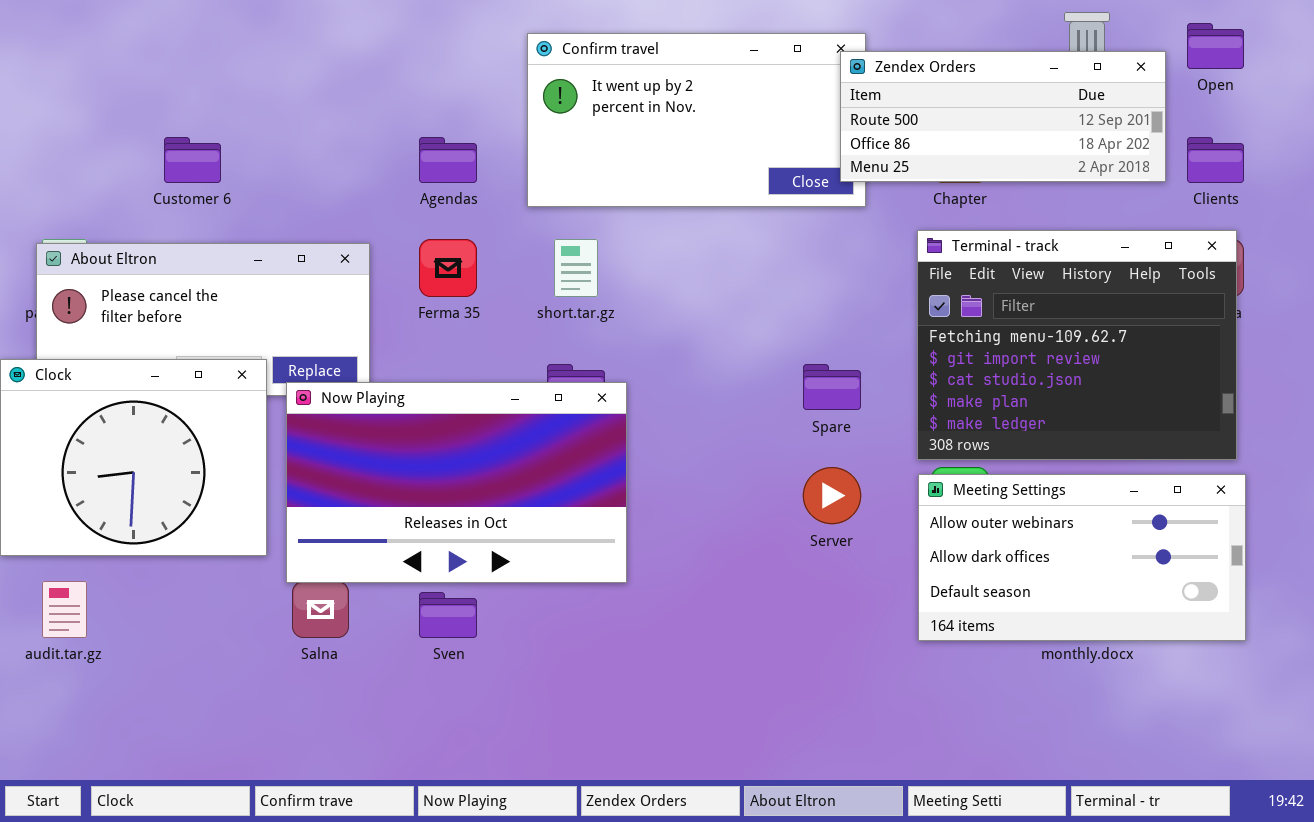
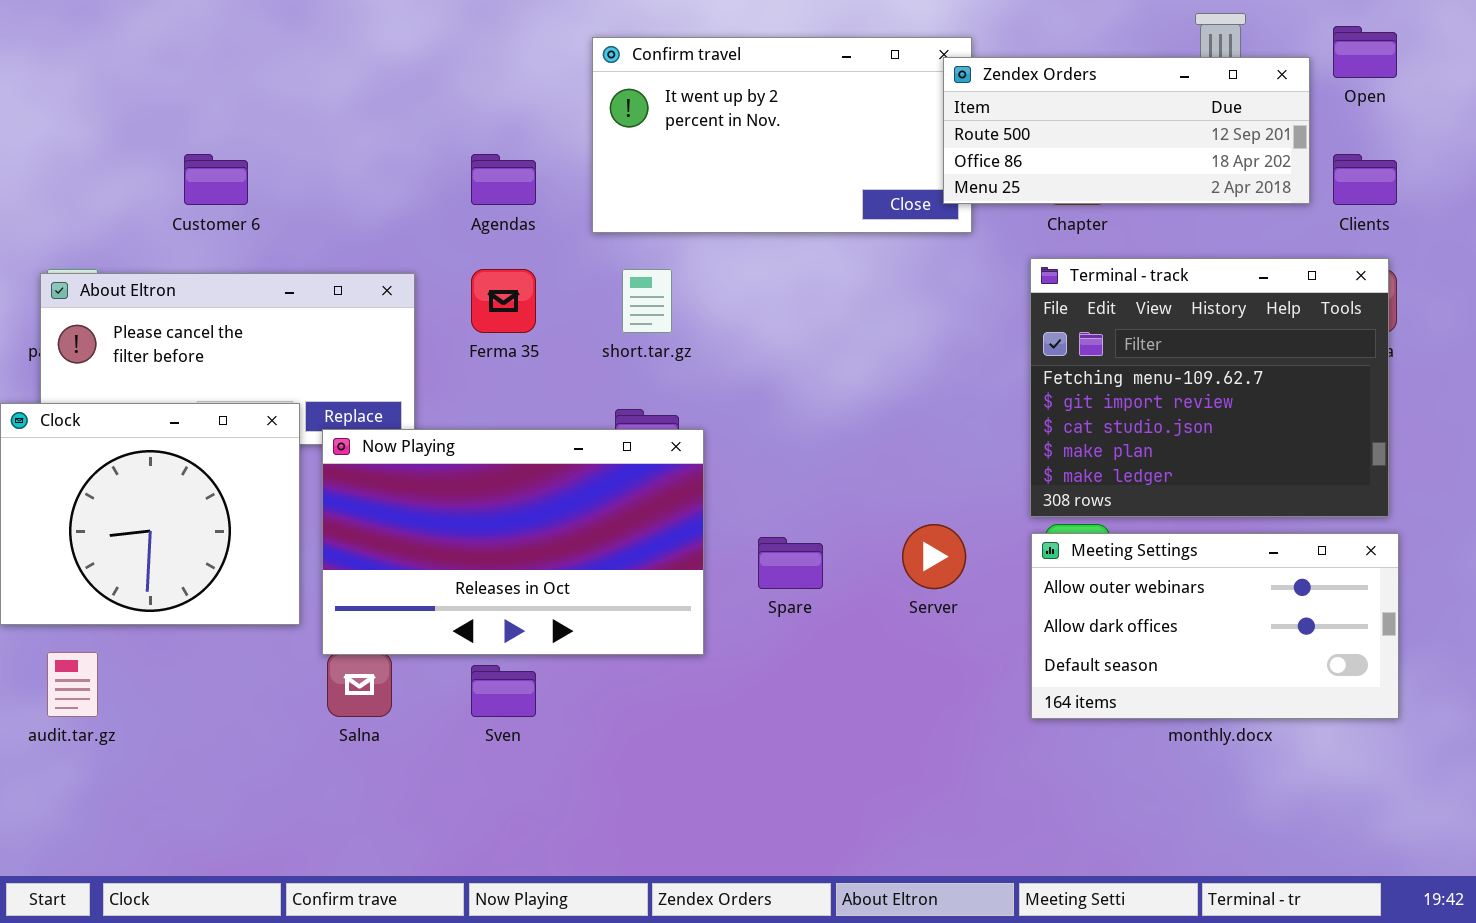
Spare: [803,364,861,410] -> [758,537,823,589], moved

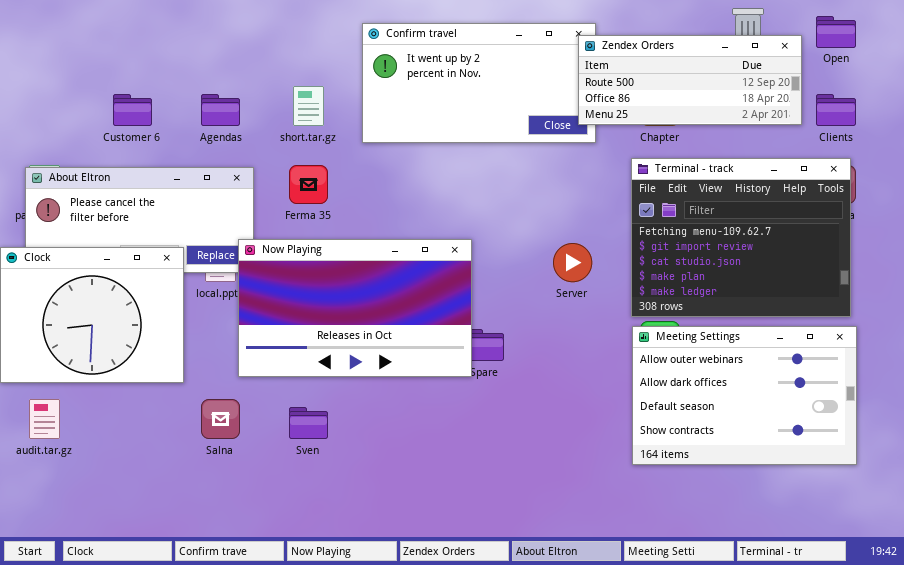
Agendas: [471,154,536,205] -> [201,94,240,126], moved
short.tar.gz: [622,269,672,333] -> [293,86,324,126], moved
Now Playing: [322,429,704,655] -> [238,239,472,377], moved
Server: [902,524,966,589] -> [553,243,592,282], moved
Meeting Settings: [1031,533,1399,719] -> [632,326,857,465], resized

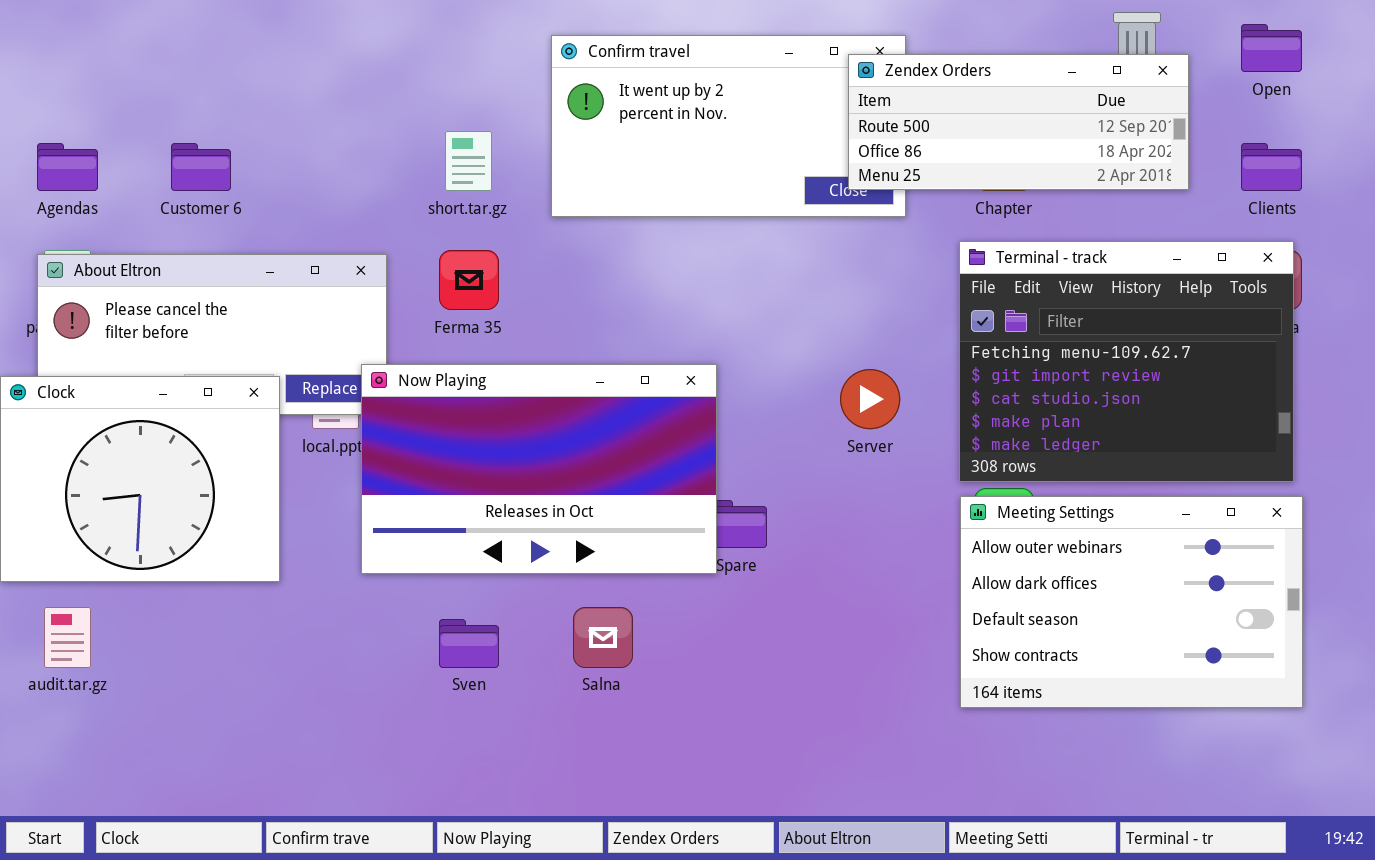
Zendex Orders: [578,35,802,125] -> [848,54,1189,190], moved
Agendas: [201,94,240,126] -> [37,143,98,191], moved
Salna: [201,399,240,439] -> [573,607,633,668], moved

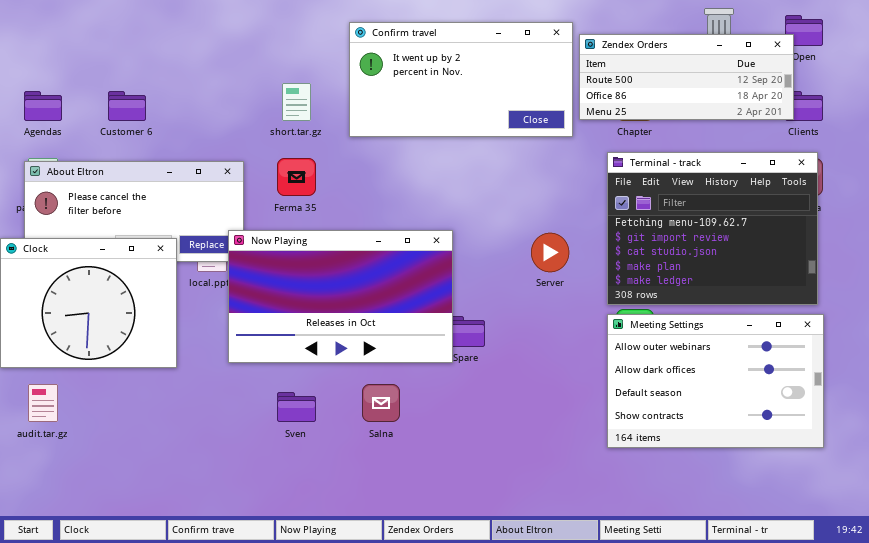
Zendex Orders: [848,54,1189,190] -> [579,34,794,120], moved

